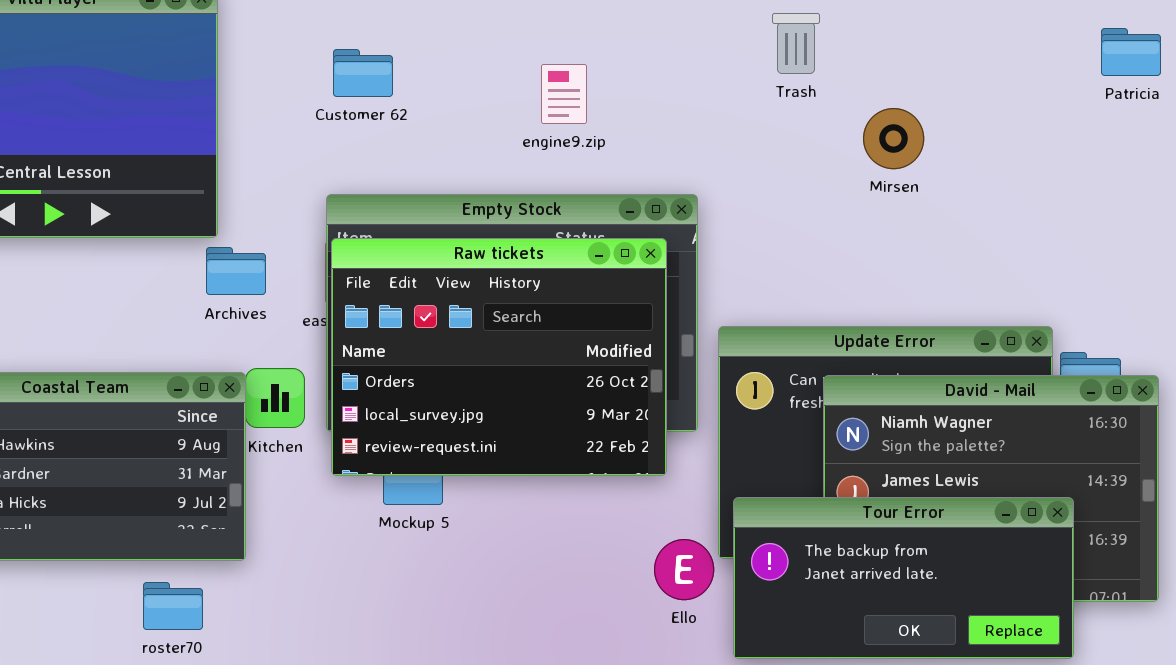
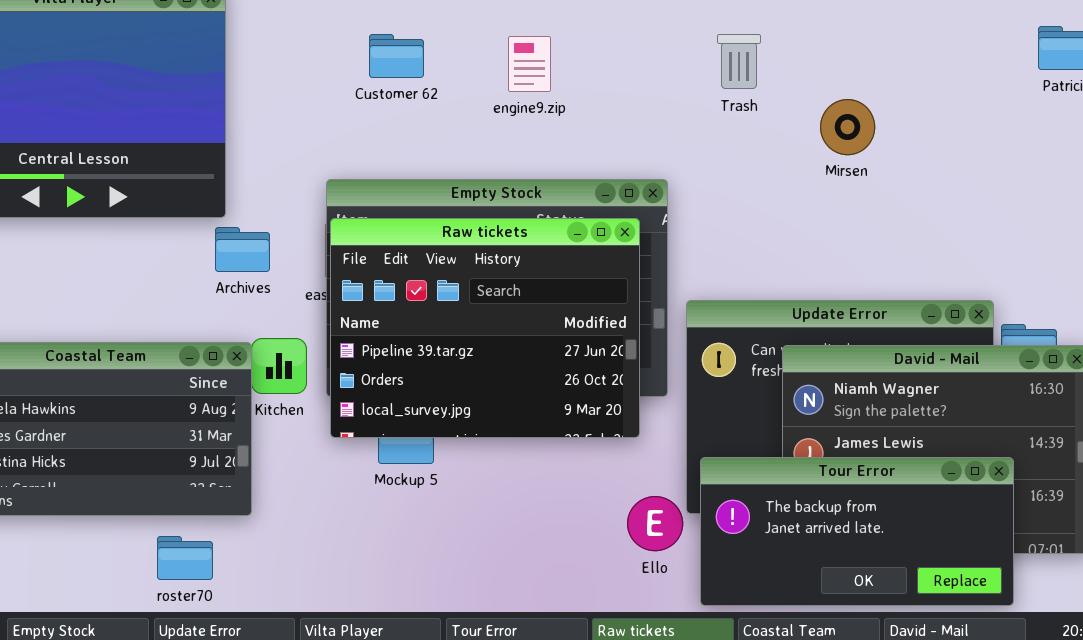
Trash: [772,13,820,74] -> [717,34,761,89], moved
Customer 62: [333,49,393,97] -> [369,34,424,78], moved
engine9.zip: [541,64,587,124] -> [508,36,551,92], moved
Raw tickets: [331,238,667,476] -> [330,218,640,438], scrolled up 1 row

